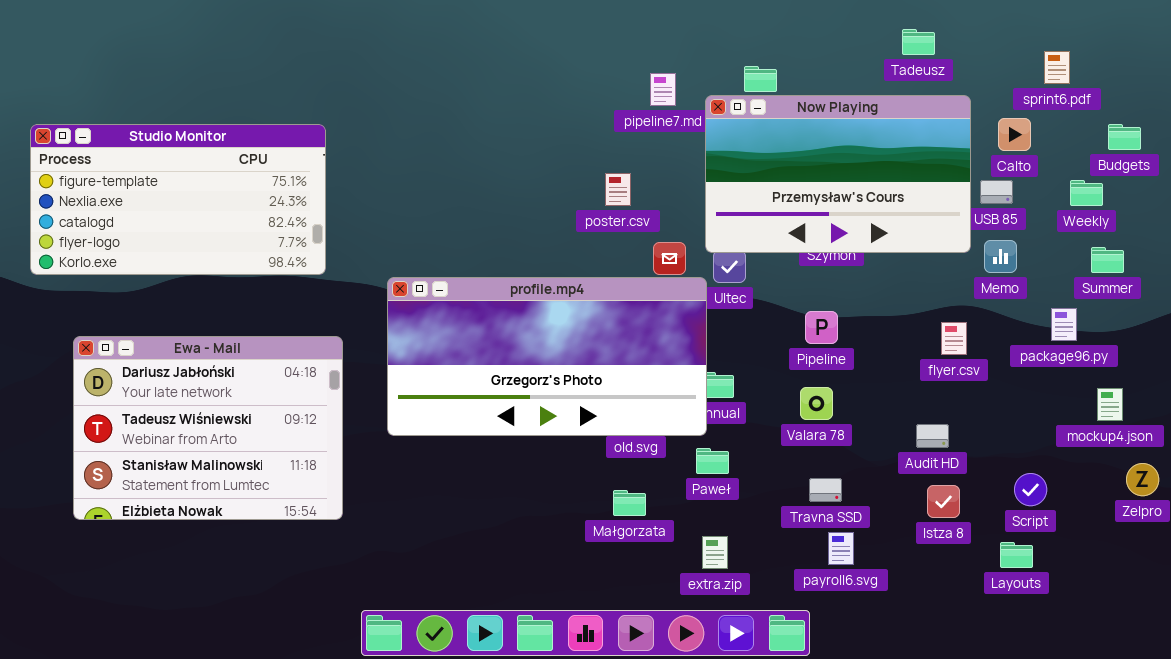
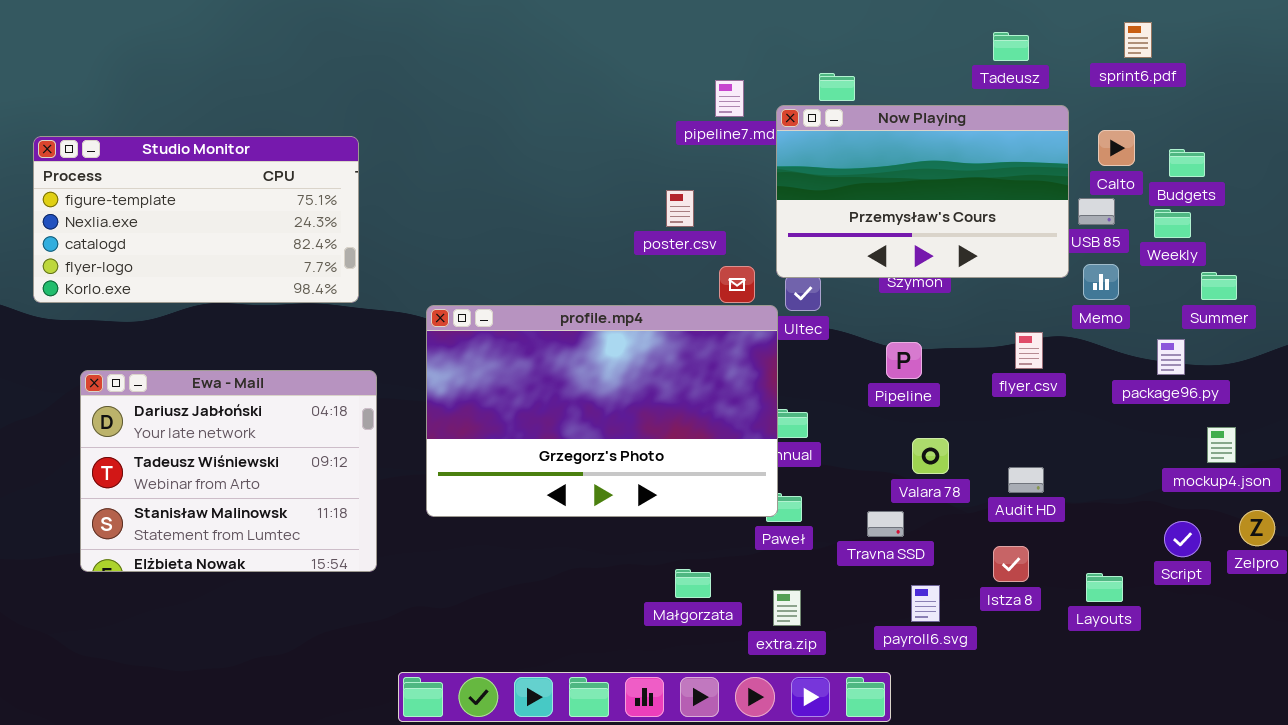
sprint6.pdf: [1044,51,1070,84] -> [1124,22,1152,58], moved
Budgets: [1108,124,1141,150] -> [1169,149,1205,177], moved
Weekly: [1070,180,1103,206] -> [1154,209,1191,238], moved
profile.mp4: [387,277,707,436] -> [426,305,778,517], resized
flyer.csv: [941,322,967,355] -> [1015,332,1043,369], moved
Valara 78: [800,387,833,420] -> [912,438,949,474], moved
Script: [1014,473,1047,506] -> [1164,521,1201,557], moved
Travna SSD: [809,478,842,502] -> [867,511,904,537], moved
Istza 8: [927,485,960,518] -> [993,546,1029,582], moved
Małgorzata: [613,490,646,516] -> [675,569,711,598], moved
Layouts: [1000,542,1033,568] -> [1086,573,1123,602], moved

